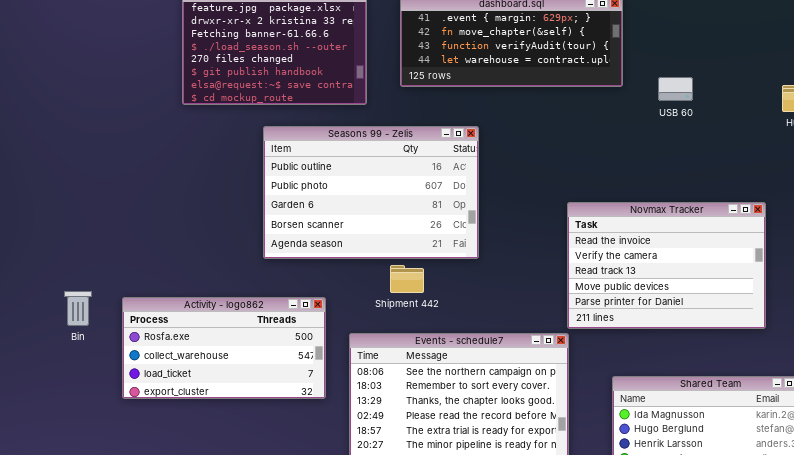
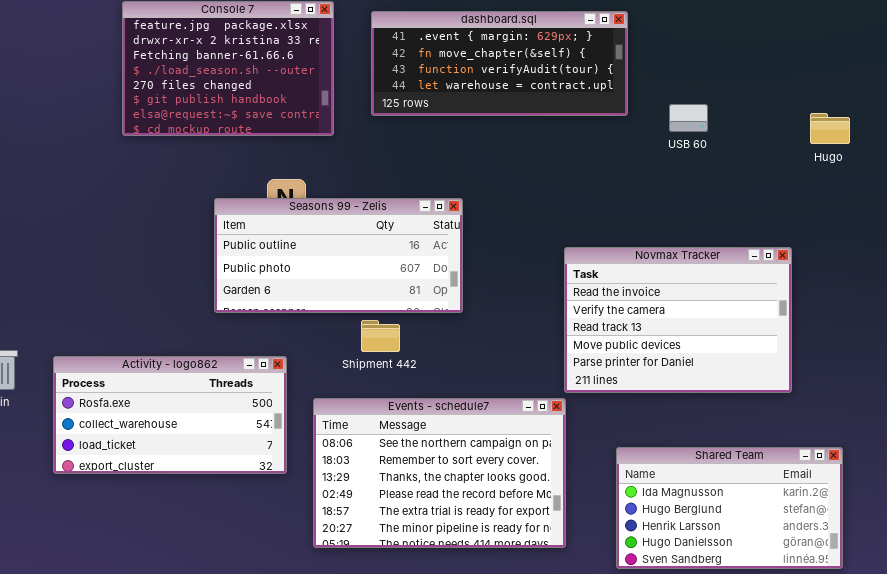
Seasons 99 - Zelis: [263,126,479,259] -> [214,198,463,313], resized

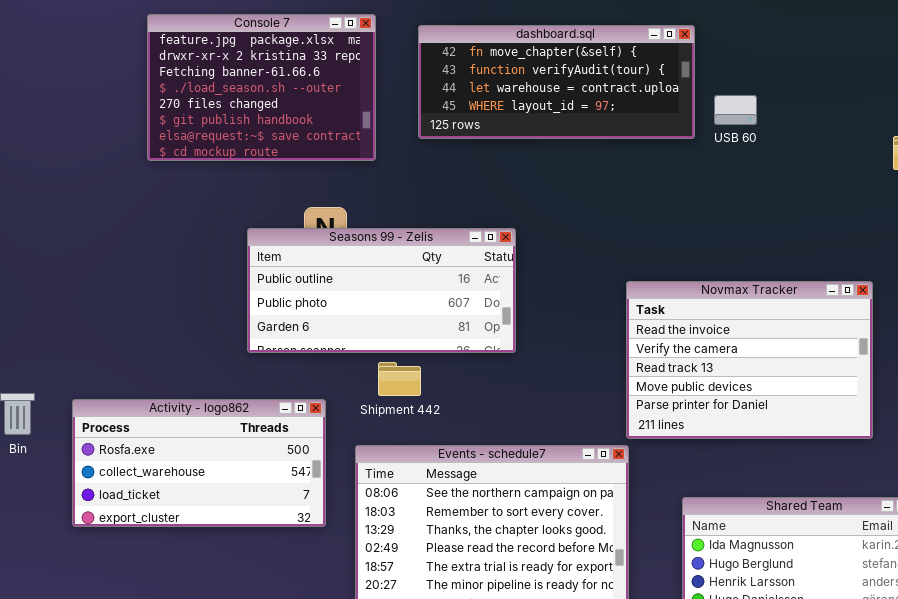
dashboard.sql: [371,11,628,116] -> [418,25,695,139], scrolled down 1 row
USB 60: [669,104,708,132] -> [714,95,757,125], moved
Shipment 442: [361,320,400,352] -> [378,362,421,396], moved

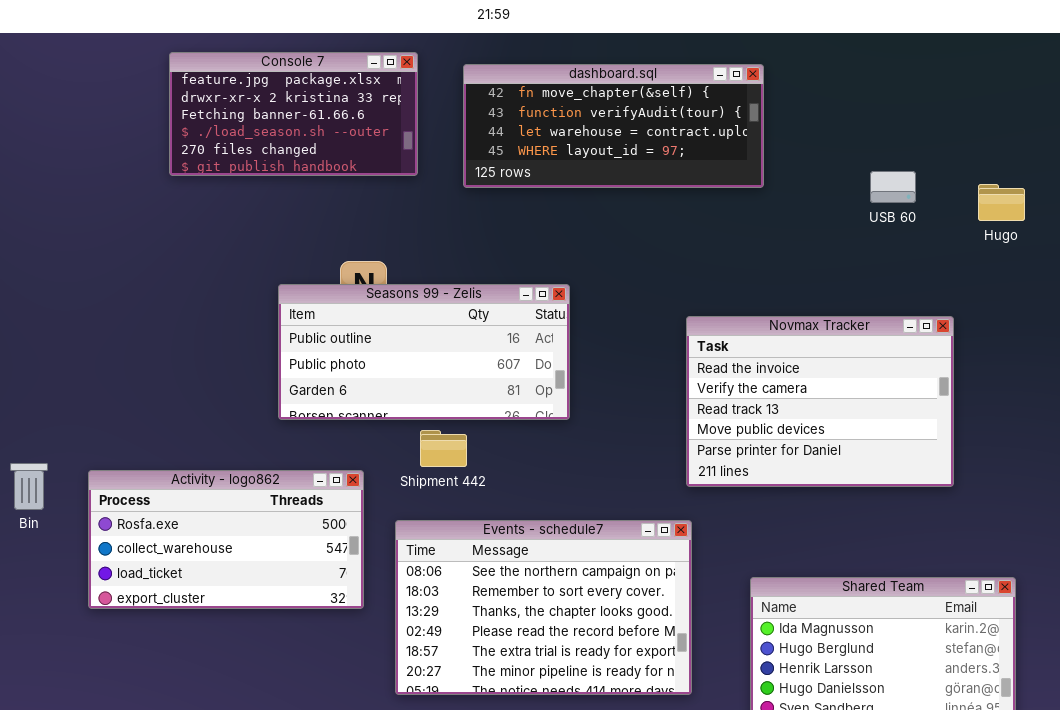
Console 7: [147,14,376,161] -> [169,52,418,176], resized
USB 60: [714,95,757,125] -> [870,171,916,203], moved
Novmax Tracker: [626,281,873,439] -> [686,316,954,487], moved

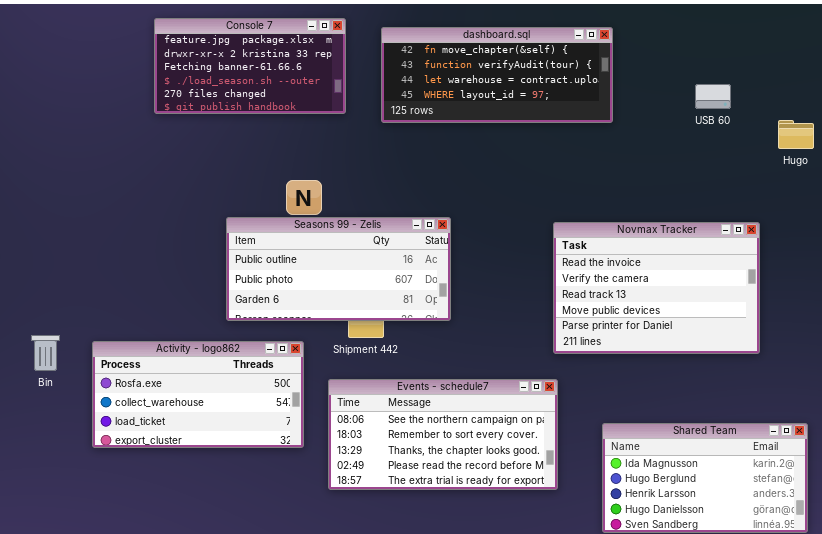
USB 60: [870,171,916,203] -> [695,84,731,109], moved
Seasons 99 - Zelis: [278,284,570,420] -> [226,217,451,321], moved
Events - schedule7: [395,520,692,695] -> [328,379,558,490], resized

